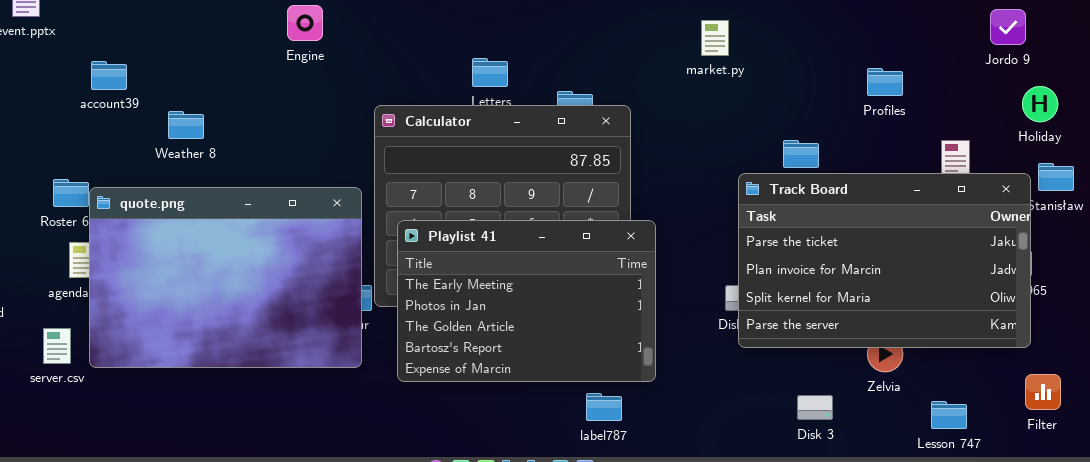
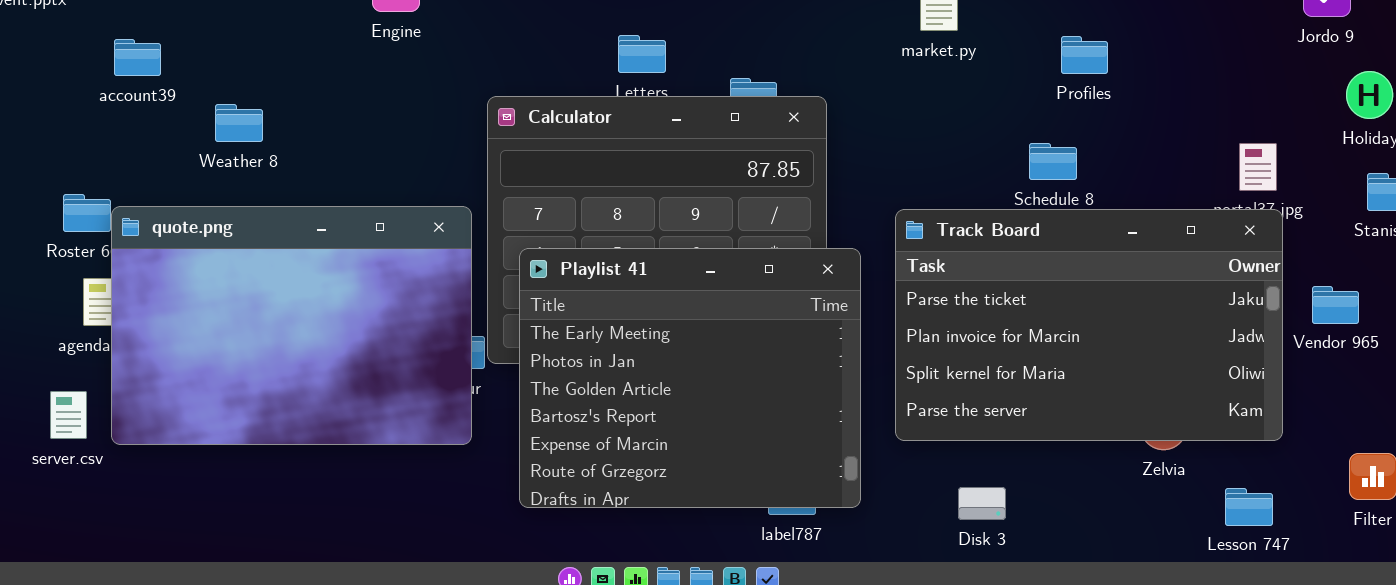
Profiles: [867,68,903,96] -> [1061,36,1108,74], moved
Track Board: [738,173,1031,348] -> [895,209,1283,441], moved
Playlist 41: [397,220,656,382] -> [519,248,861,508], resized
Disk 3: [797,395,833,420] -> [958,487,1006,520], moved

